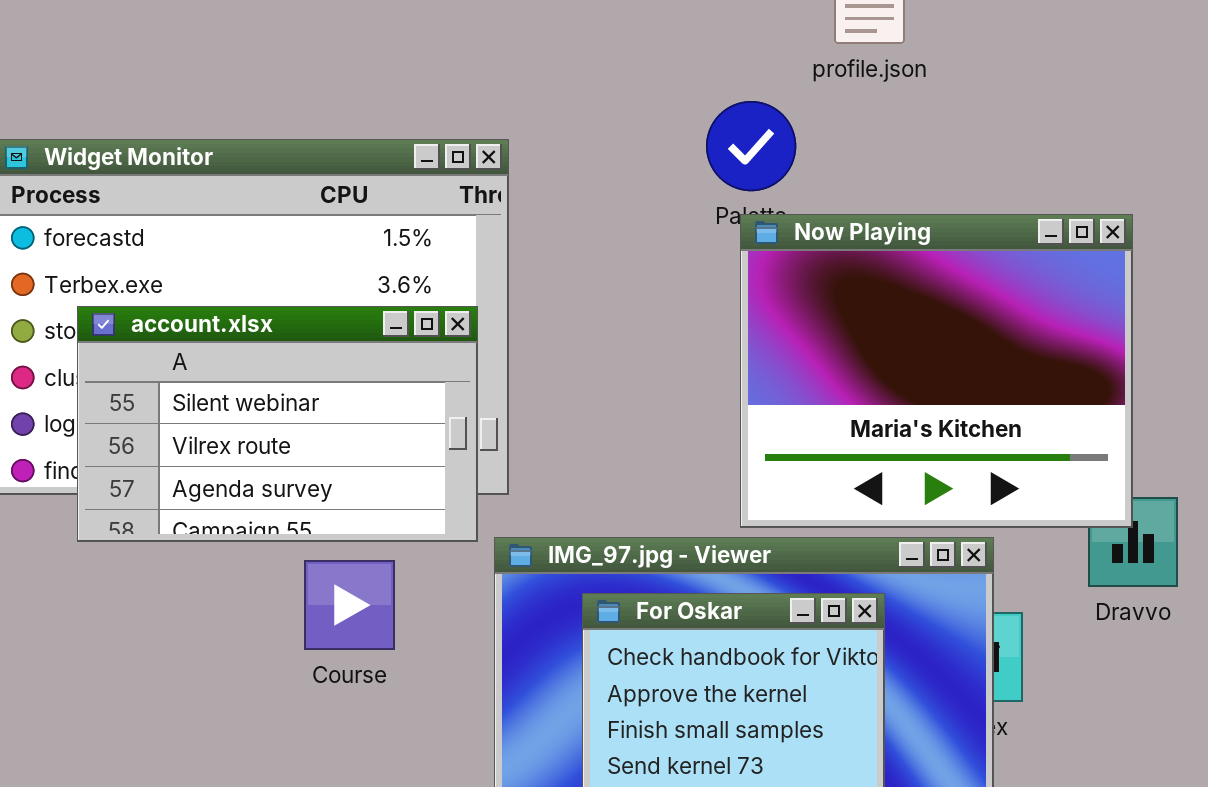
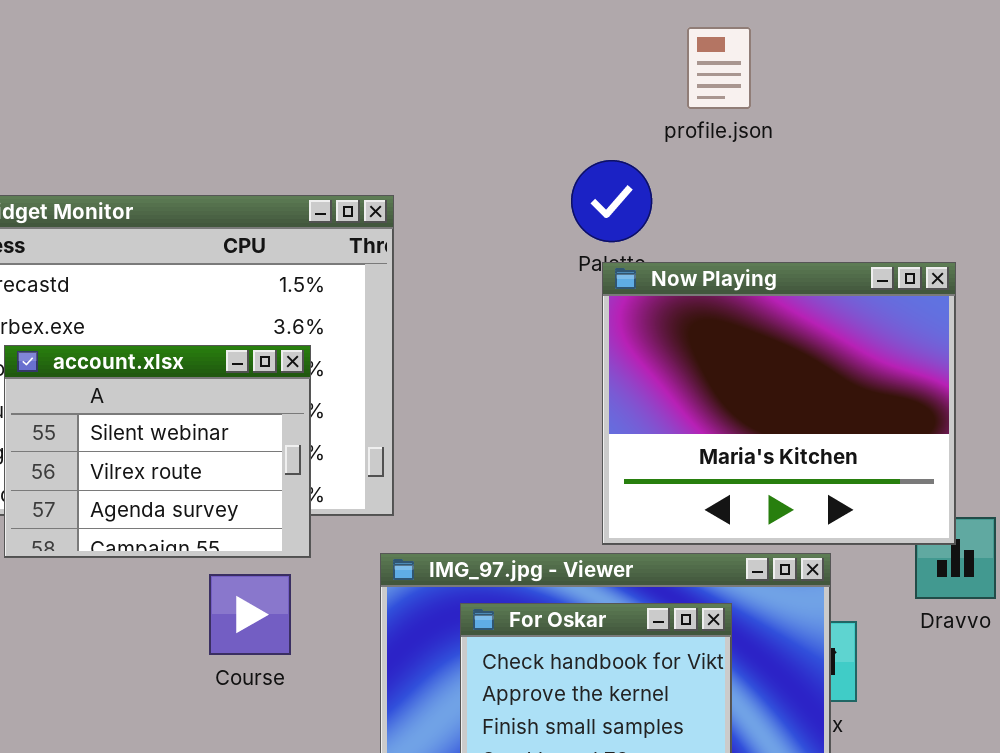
account.xlsx: [77,306,478,542] -> [4,345,311,558], resized

